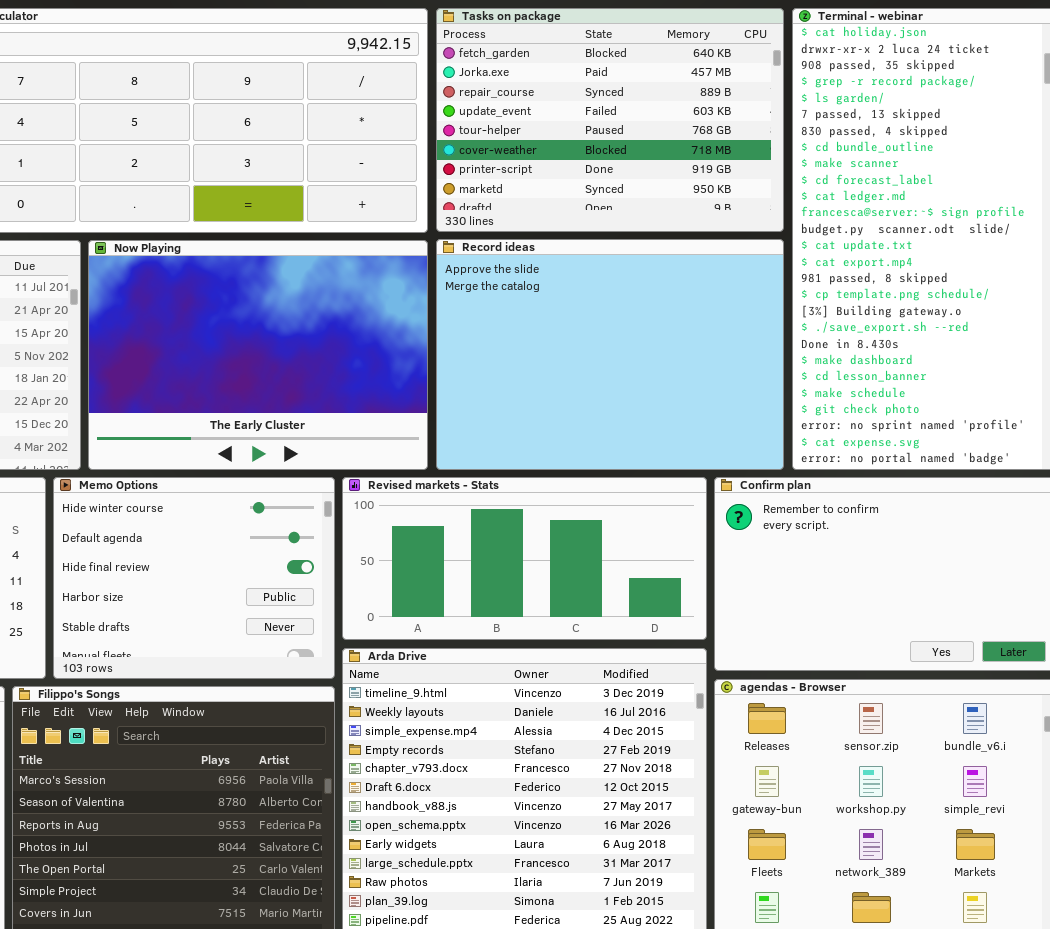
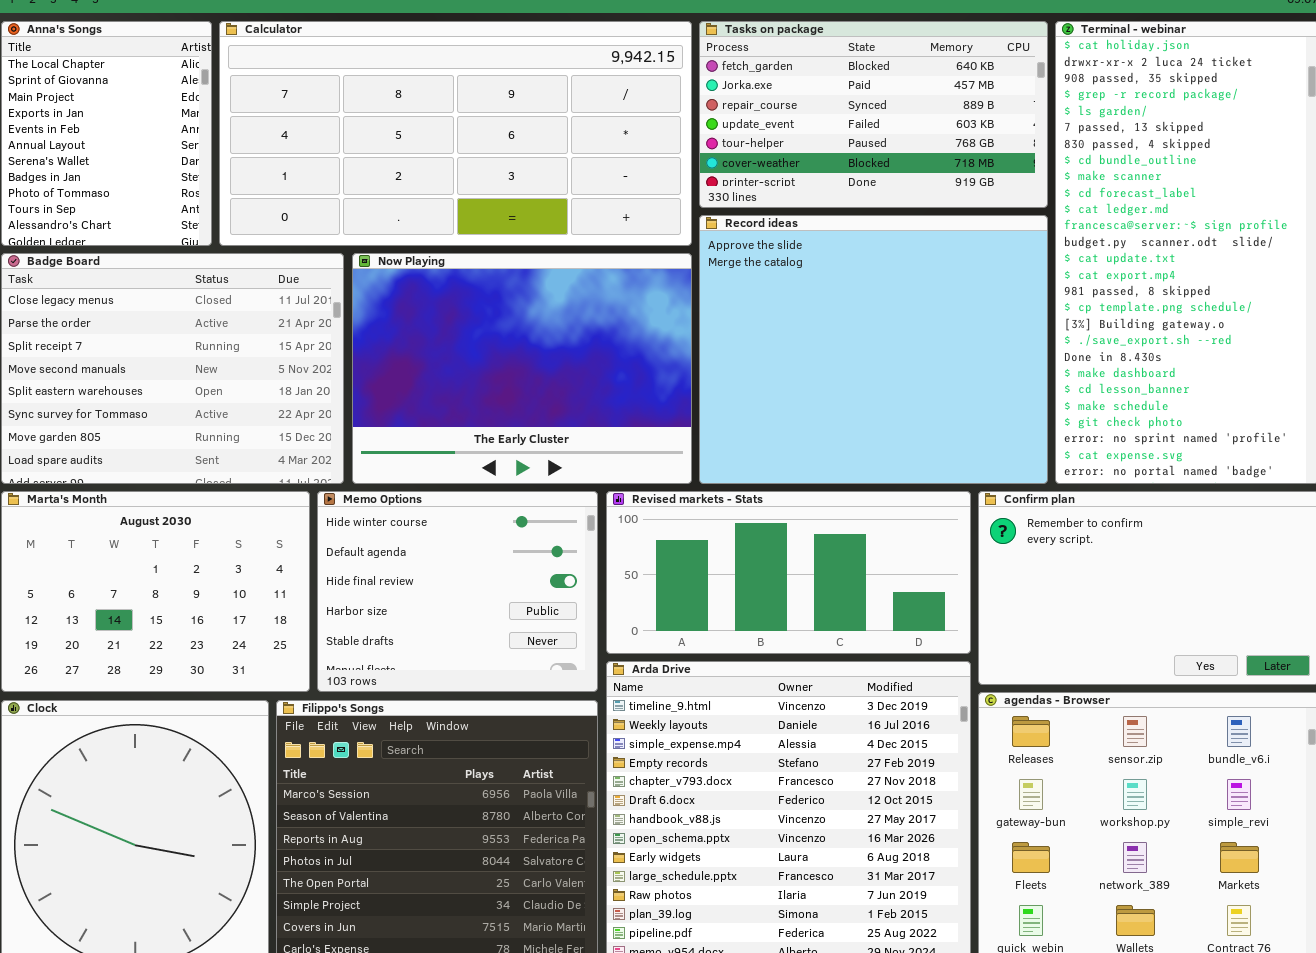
Tasks on package: [436,8,784,232] -> [699,21,1048,208], resized
Record ideas: [436,239,784,470] -> [699,215,1048,484], resized

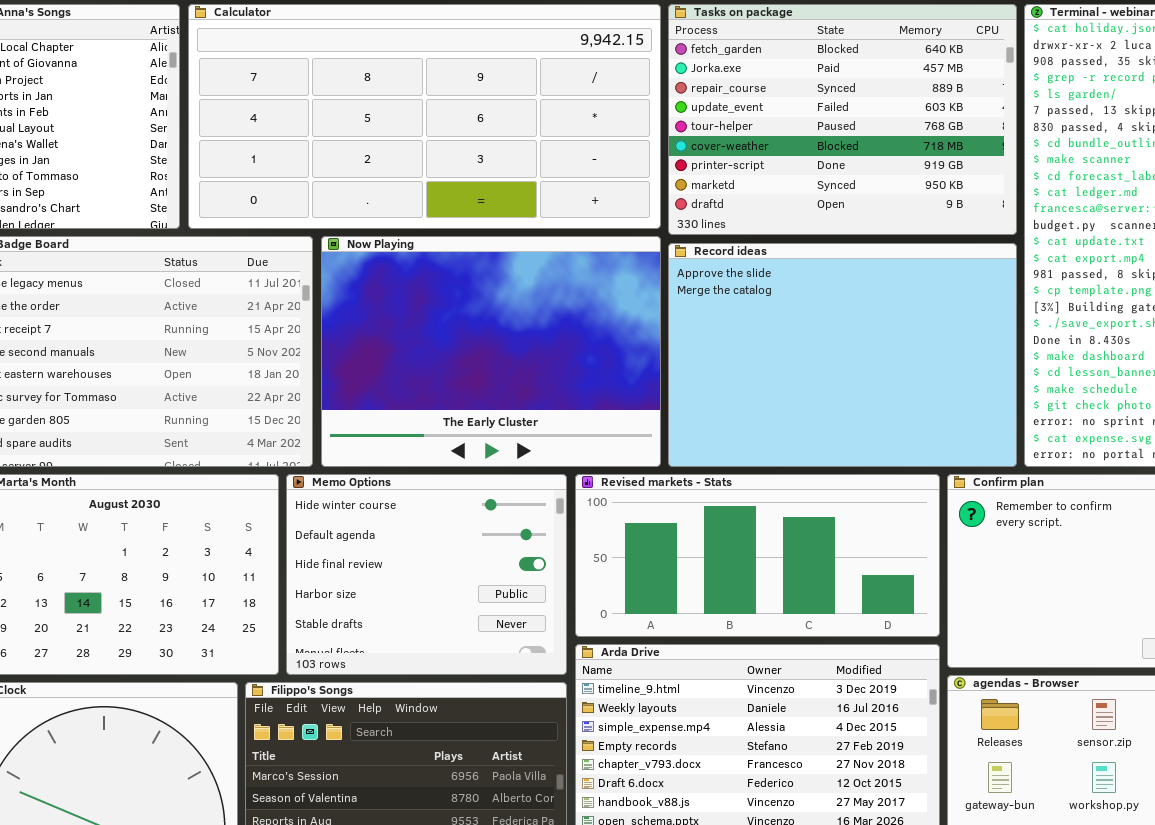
Tasks on package: [699,21,1048,208] -> [668,4,1017,235], resized
Record ideas: [699,215,1048,484] -> [668,243,1017,467], resized

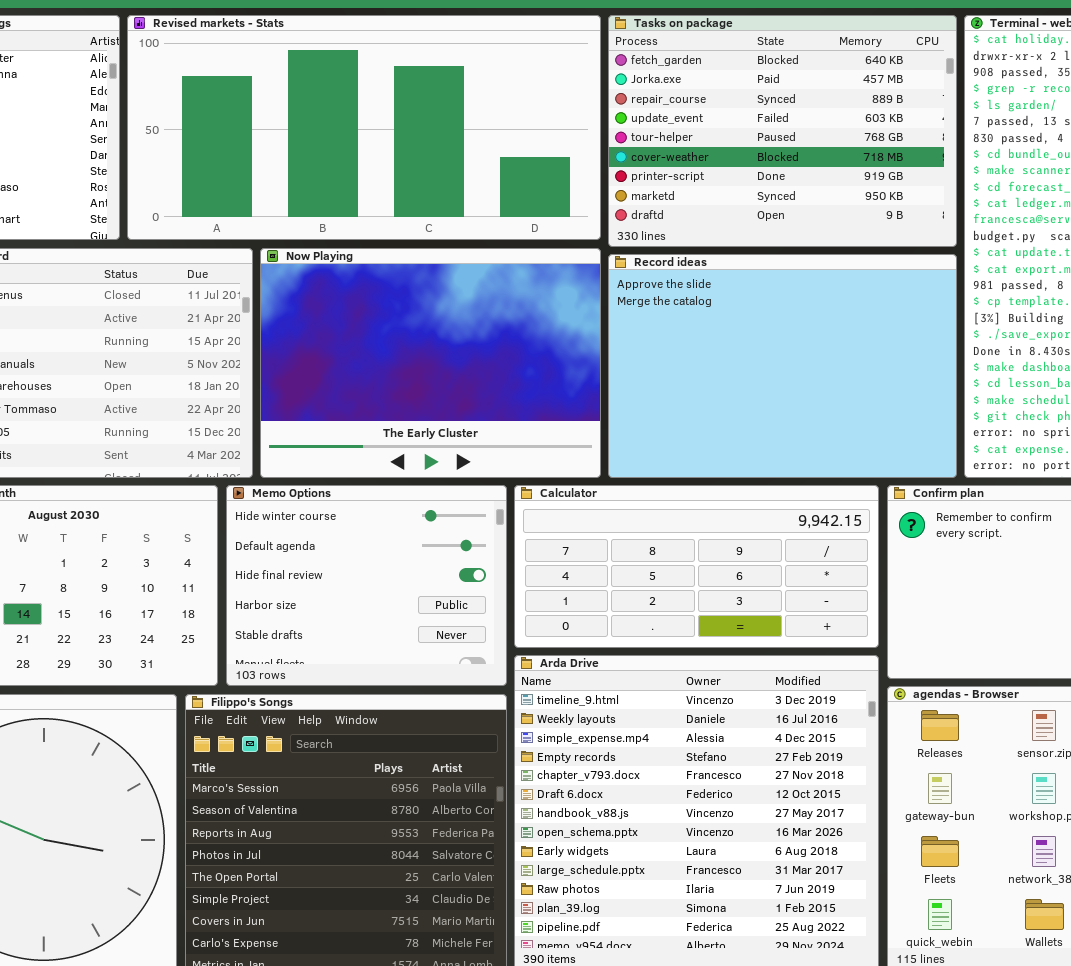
Calculator: [188,4,661,229] -> [514,485,879,648], moved, resized
Revised markets - Stats: [575,474,940,637] -> [127,15,601,240], moved, resized

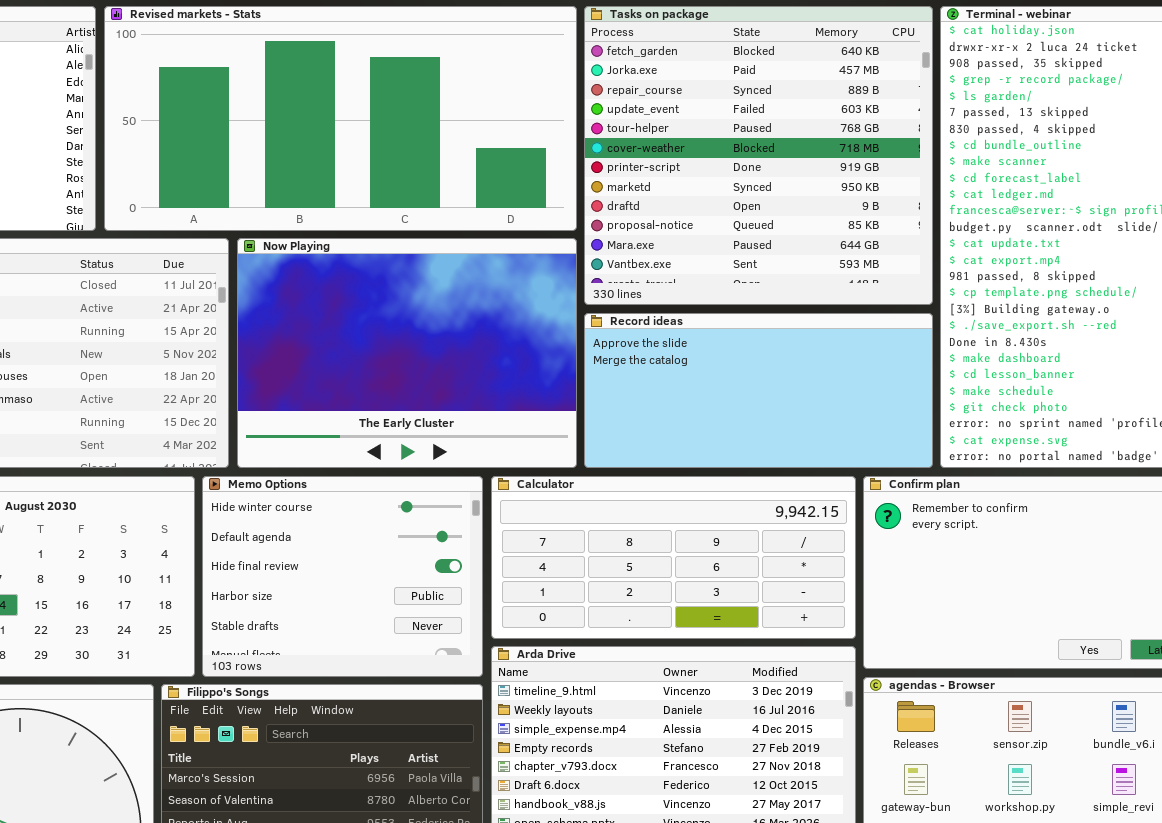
Tasks on package: [608,15,957,247] -> [584,6,933,305], resized
Record ideas: [608,254,957,478] -> [584,313,933,468], resized

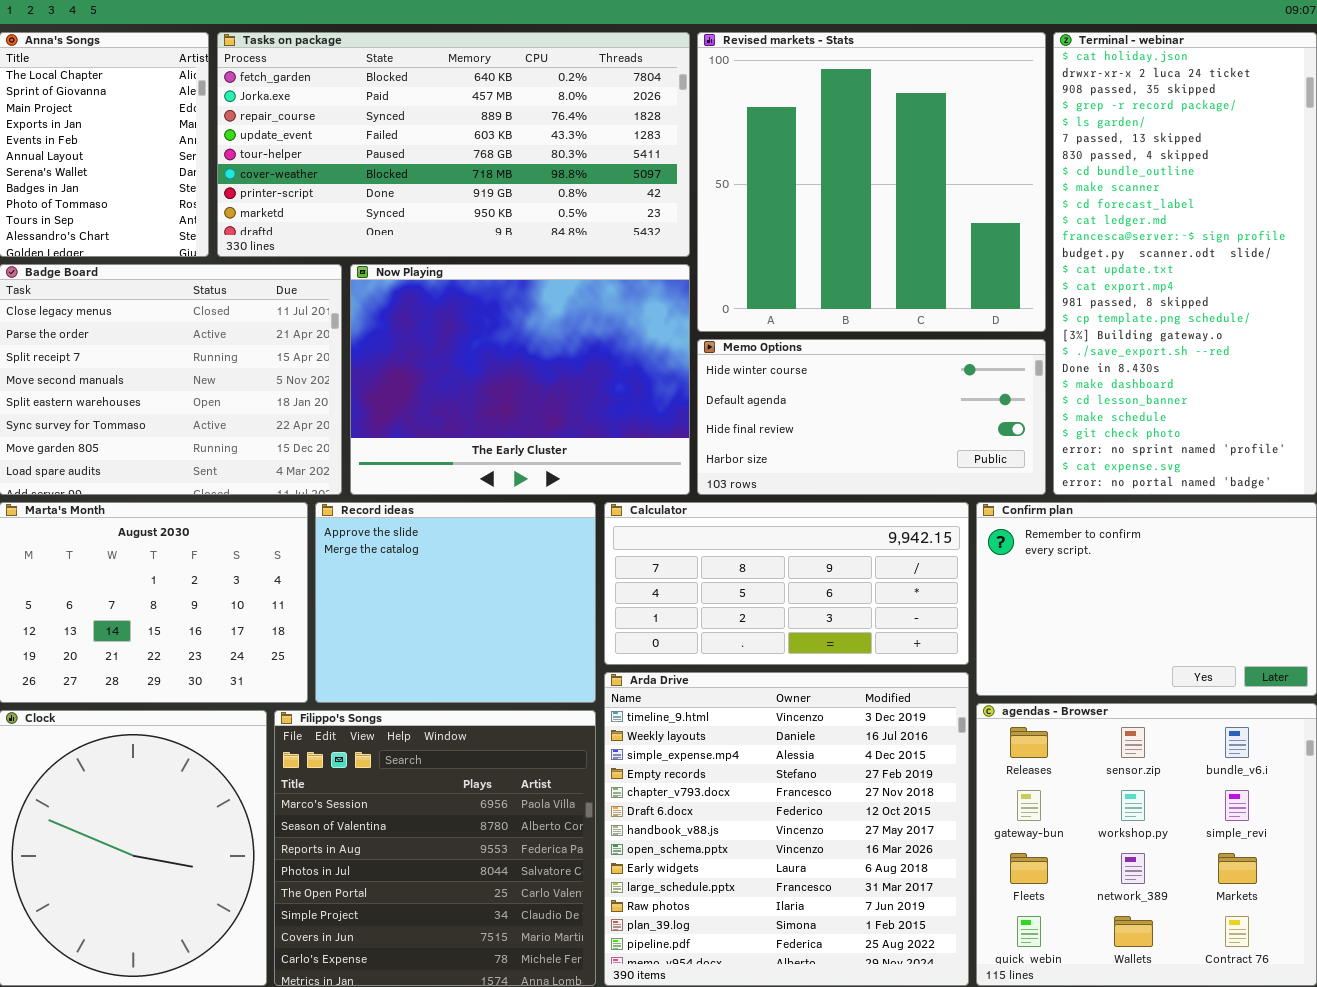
Revised markets - Stats: [104,6,577,231] -> [697,32,1046,332], moved, resized
Tasks on package: [584,6,933,305] -> [217,32,690,257], moved, resized
Record ideas: [584,313,933,468] -> [315,502,596,703], moved, resized
Memo Options: [202,476,483,677] -> [697,339,1046,495], moved, resized

